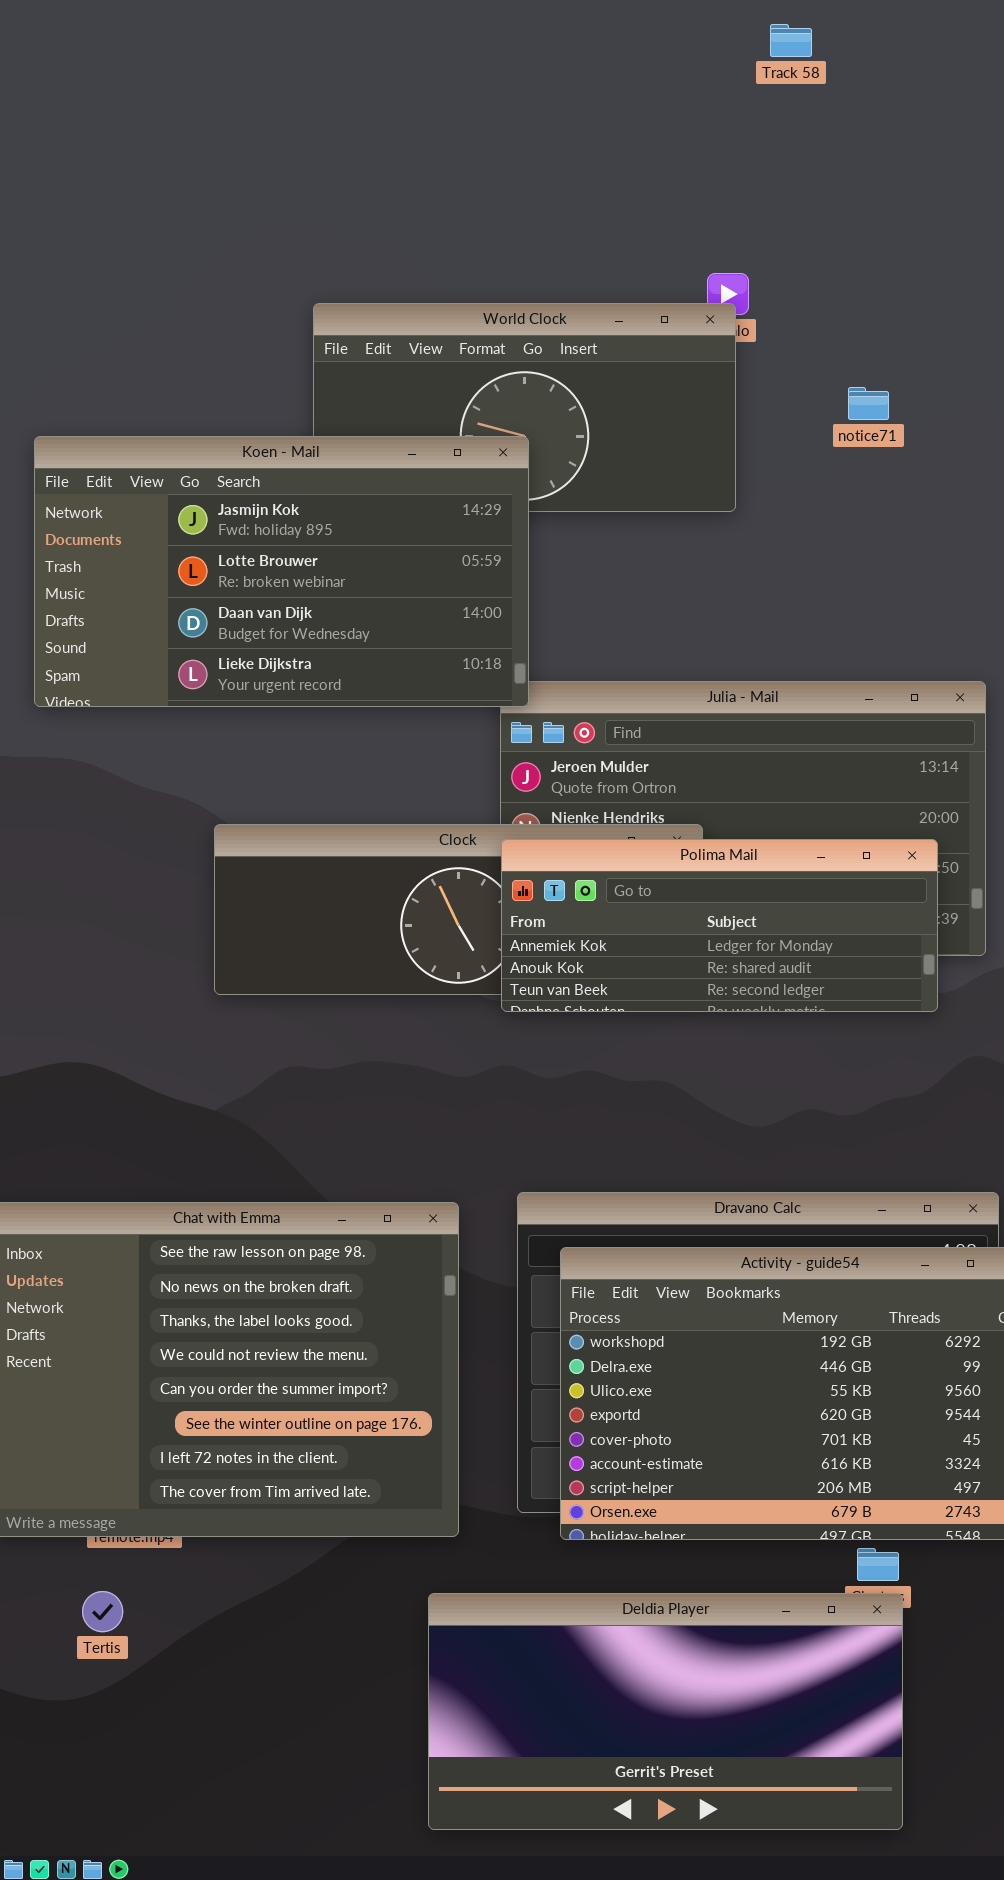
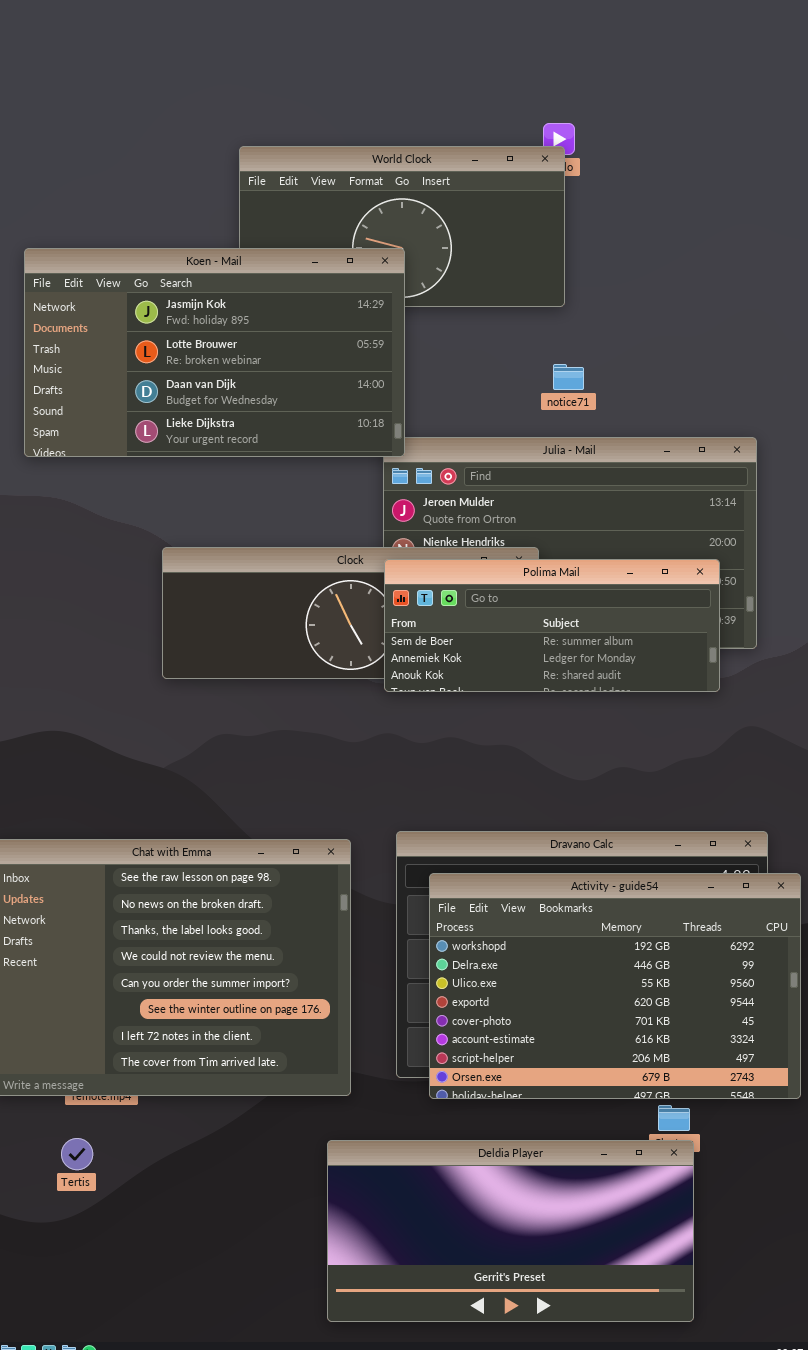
notice71: [848,387,889,420] -> [553,364,584,390], moved
Polima Mail: [501,839,938,1012] -> [384,559,720,692], scrolled up 1 row

